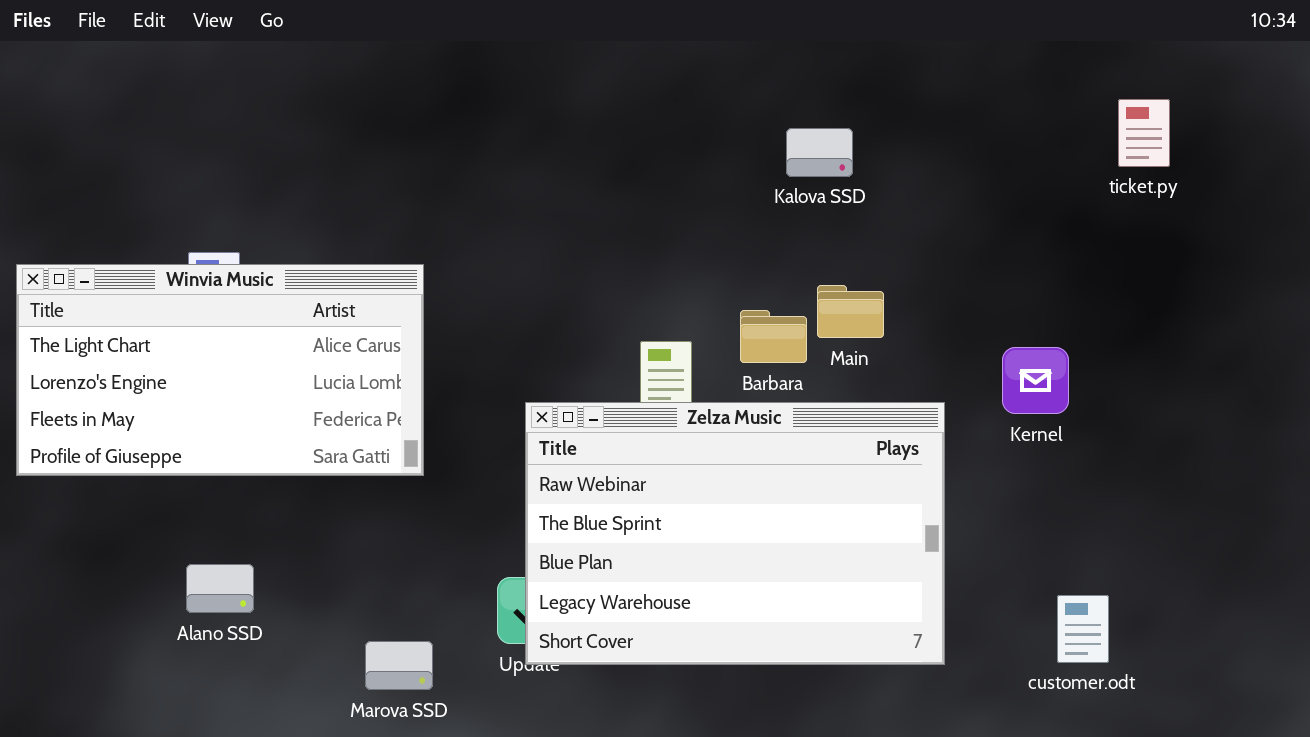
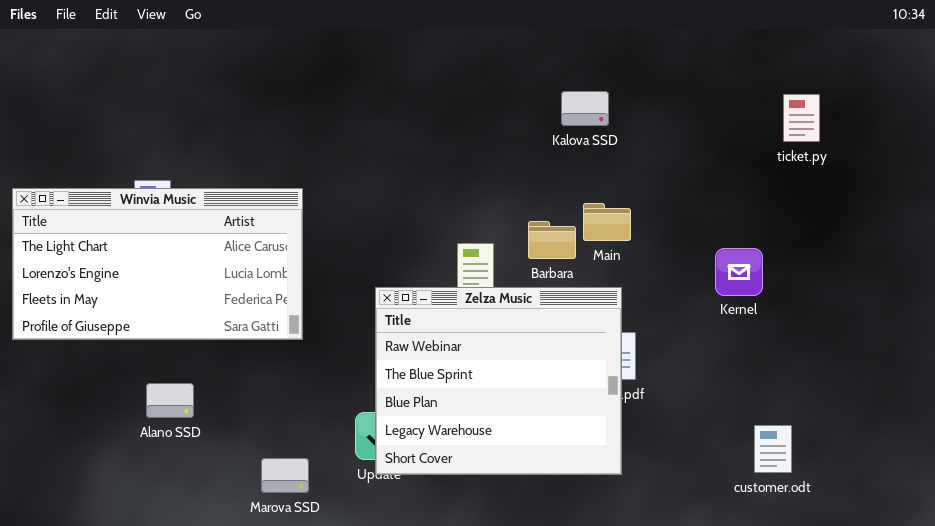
ticket.py: [1118,99,1170,167] -> [783,94,820,142], moved
Zelza Music: [525,402,945,665] -> [375,287,622,475], resized
Alano SSD: [186,564,254,613] -> [146,383,194,418], moved

